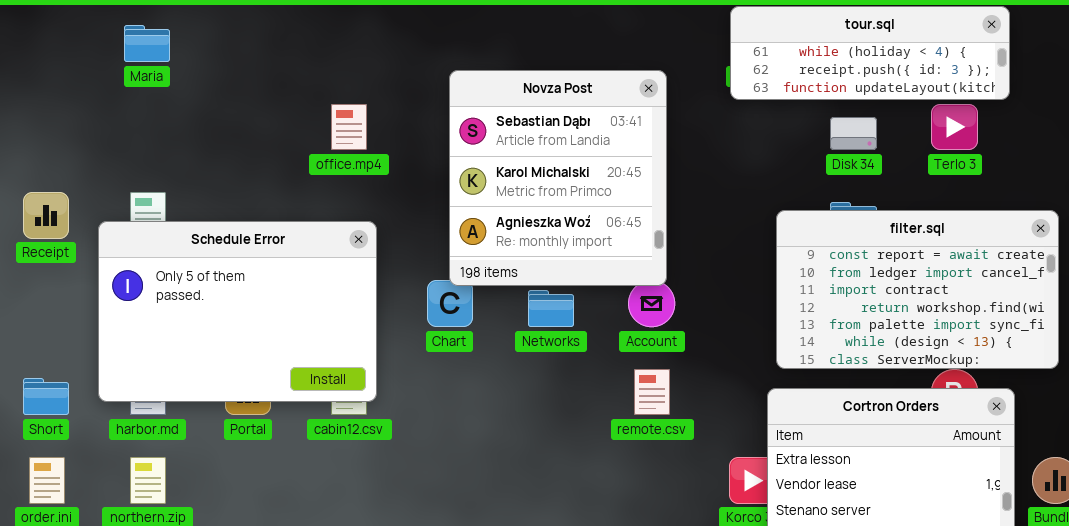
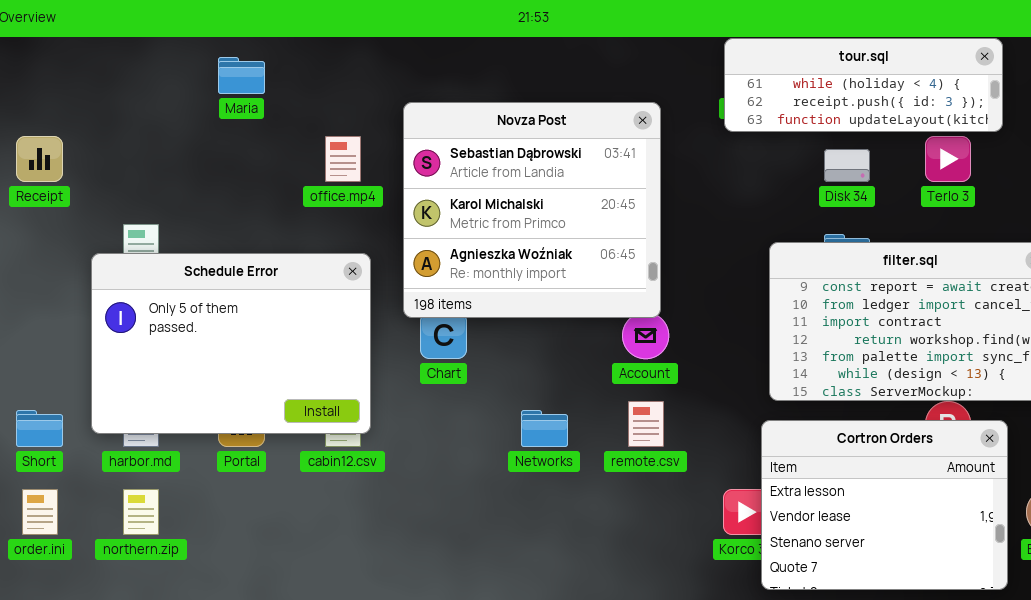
Maria: [124,25,170,62] -> [218,57,265,94], moved
Novza Post: [449,70,667,286] -> [403,102,661,318], resized
Receipt: [23,192,69,239] -> [16,136,63,182], moved
Networks: [528,290,574,327] -> [521,410,568,447], moved

